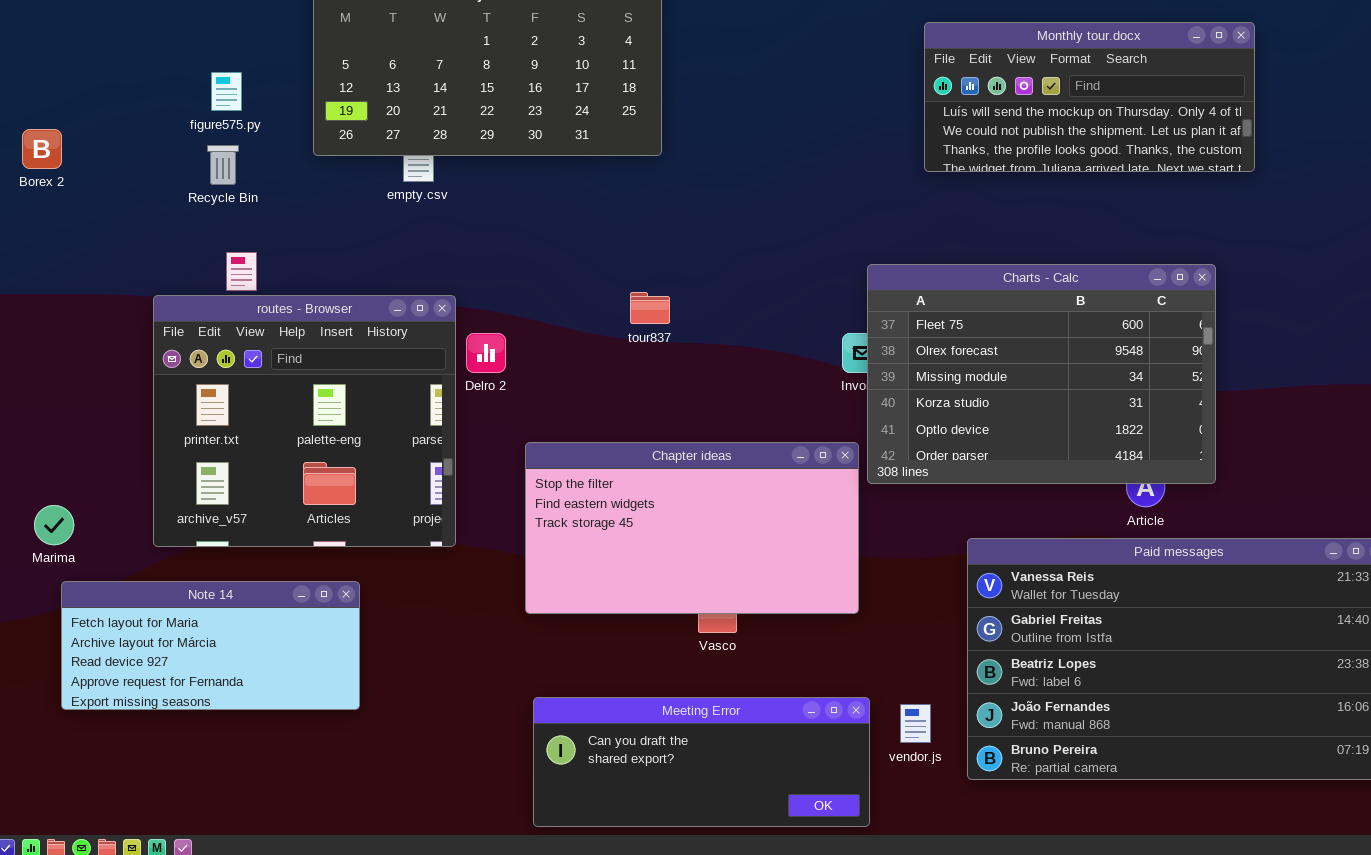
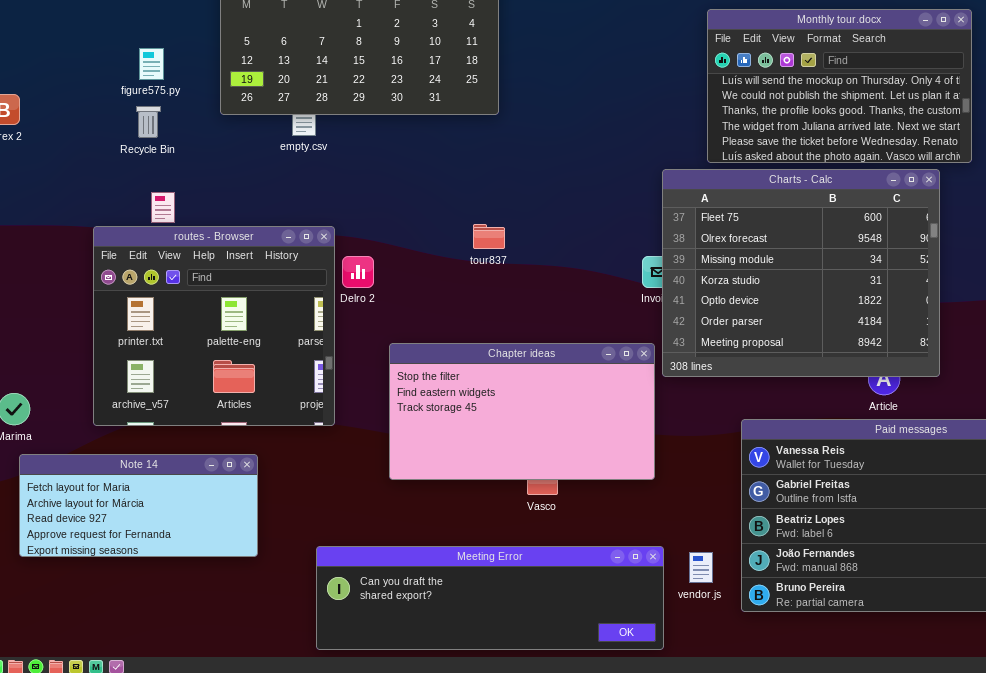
Monthly tour.docx: [924,22,1255,172] -> [707,9,972,163], resized
Charts - Calc: [867,264,1216,484] -> [662,169,940,377], resized
Meeting Error: [533,697,870,827] -> [316,546,664,650], resized

